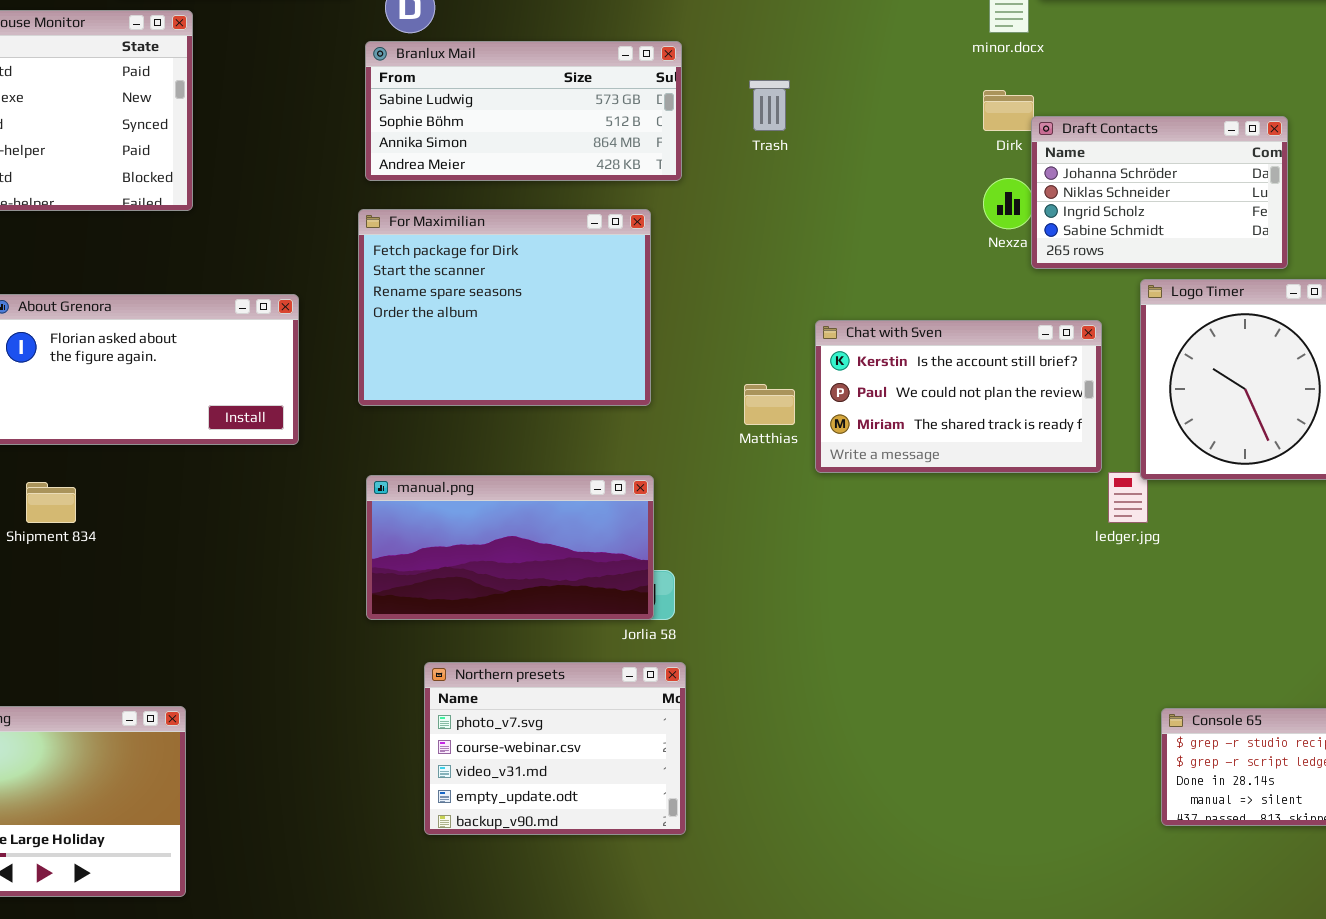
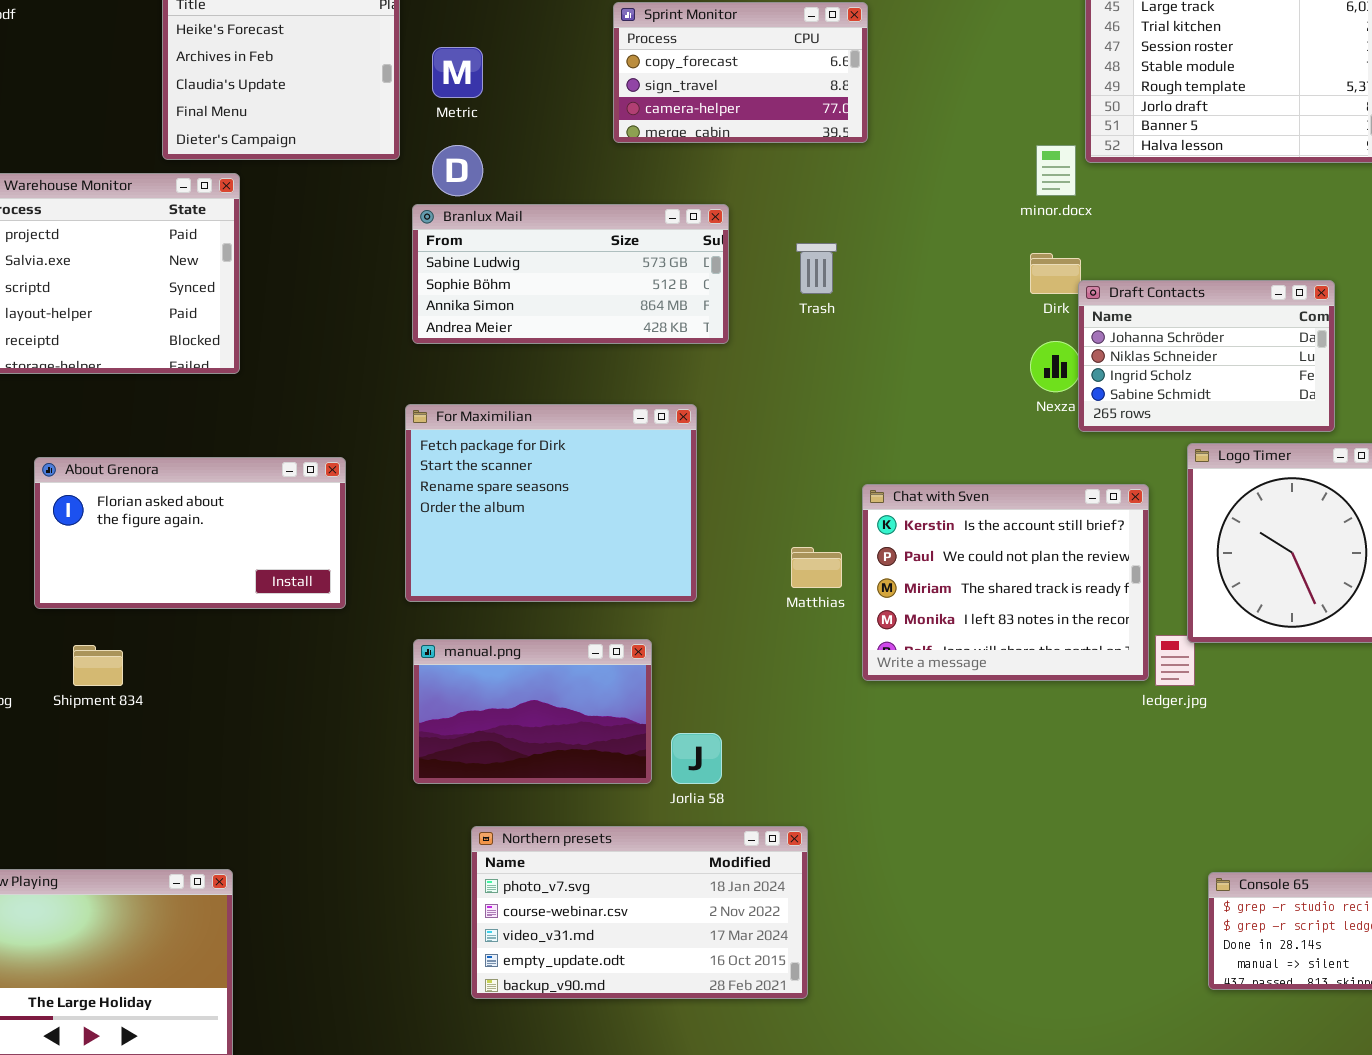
For Maximilian: [358,209,651,406] -> [405,404,697,602], moved
Chat with Sven: [815,320,1102,473] -> [862,484,1149,681], resized
manual.png: [366,475,654,620] -> [413,639,652,784], resized
Northern presets: [424,662,686,835] -> [471,826,808,999], resized

